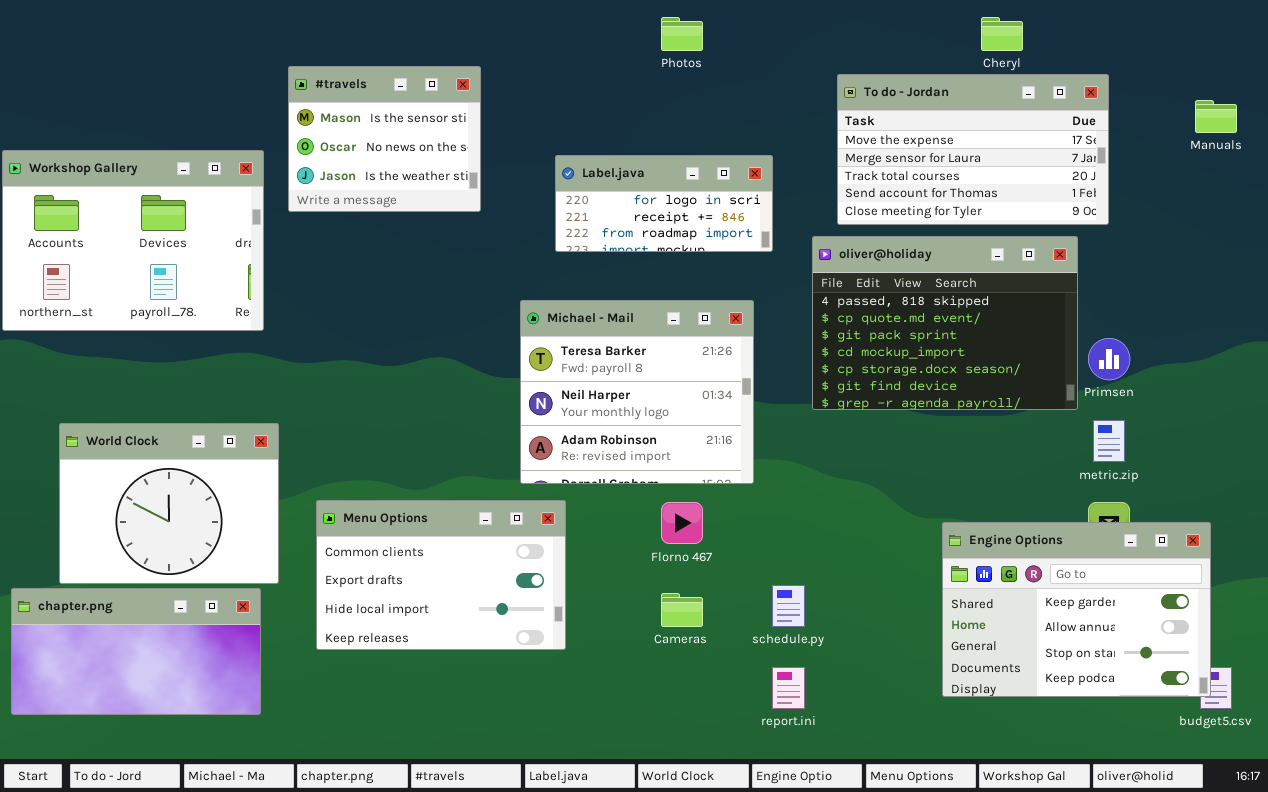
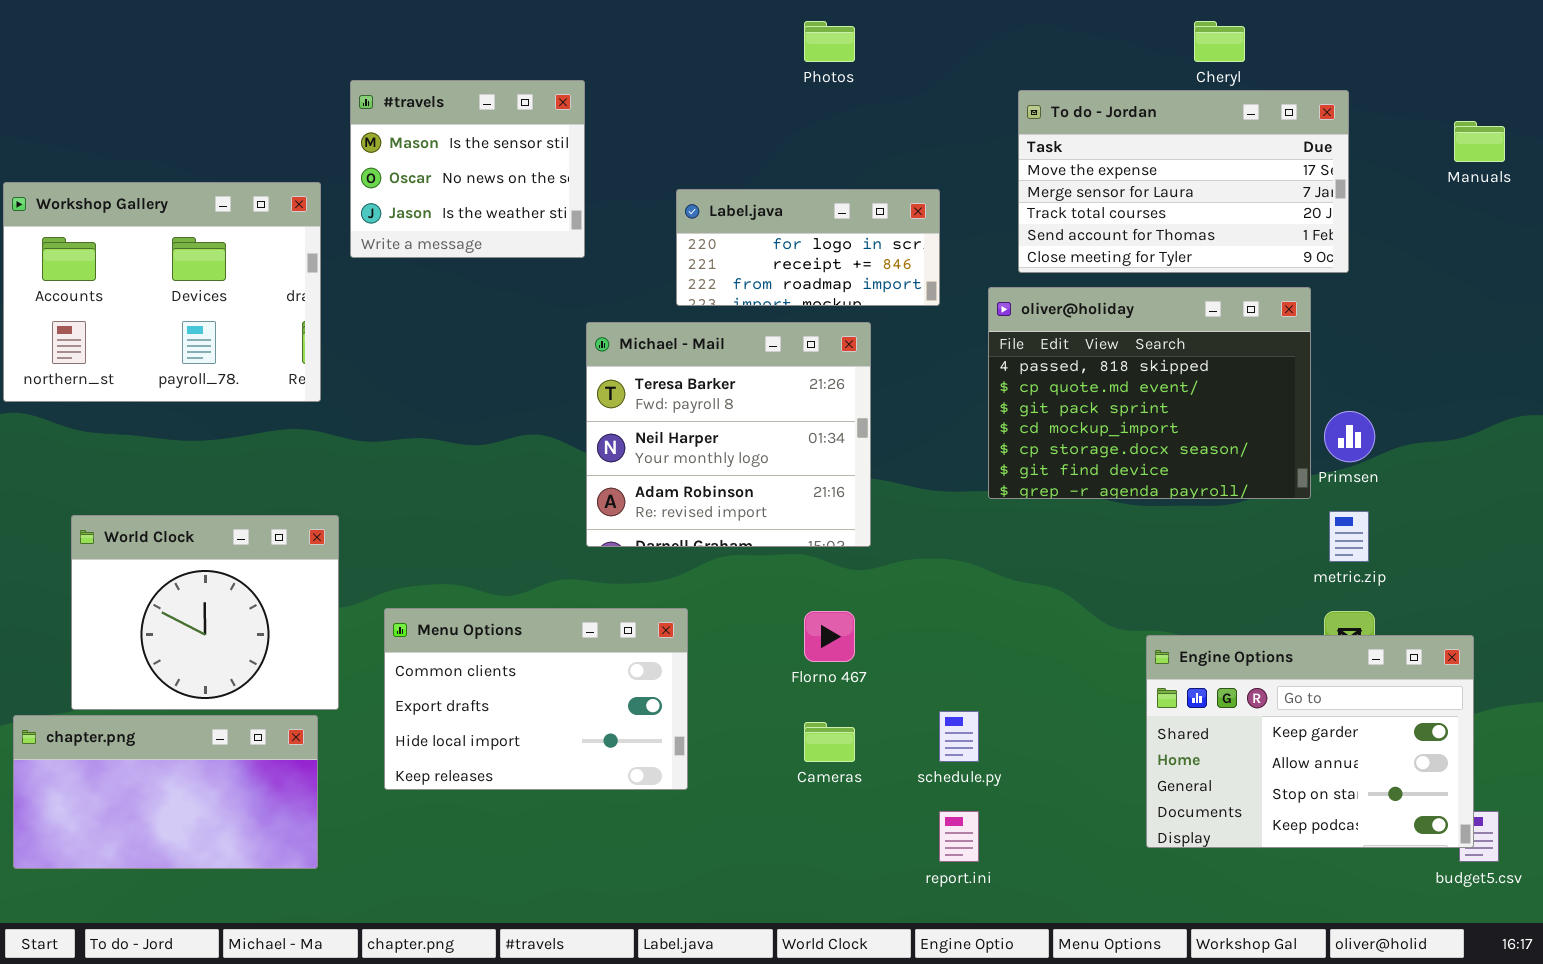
Michael - Mail: [520,300,754,484] -> [586,322,871,547], moved

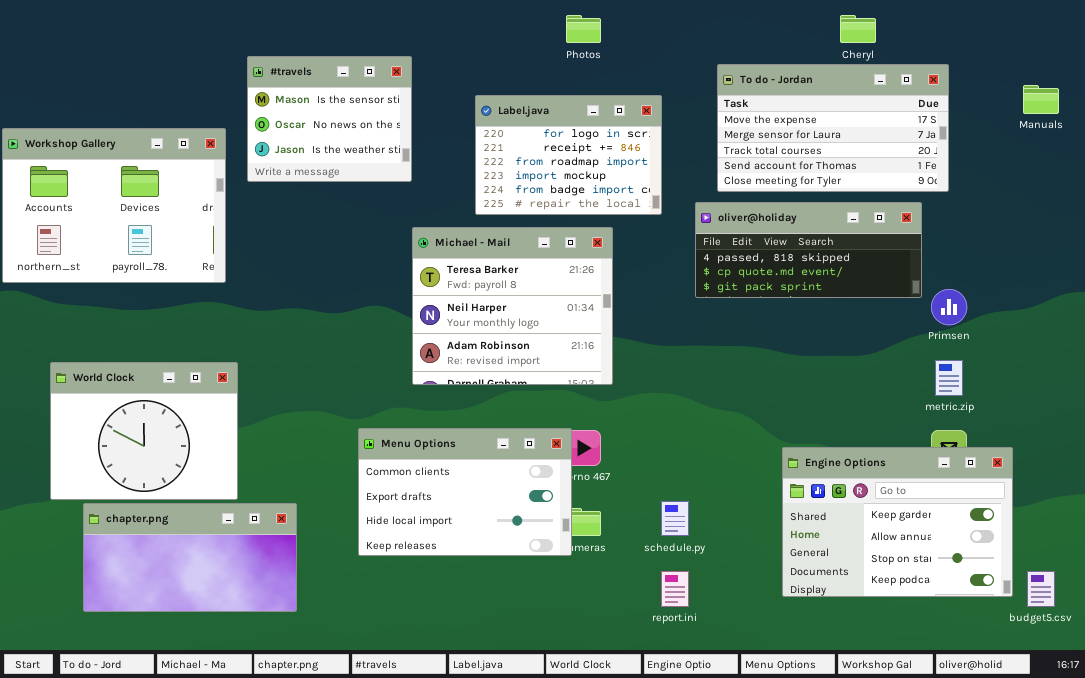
Label.java: [676,189,940,306] -> [475,95,662,215], resized
oliver@holiday: [988,287,1311,499] -> [695,202,922,298], resized
Menu Options: [384,608,688,790] -> [358,428,572,556], moved
Engine Options: [1146,635,1474,848] -> [782,447,1013,597], moved
chapter.png: [13,715,318,869] -> [83,503,297,612], moved

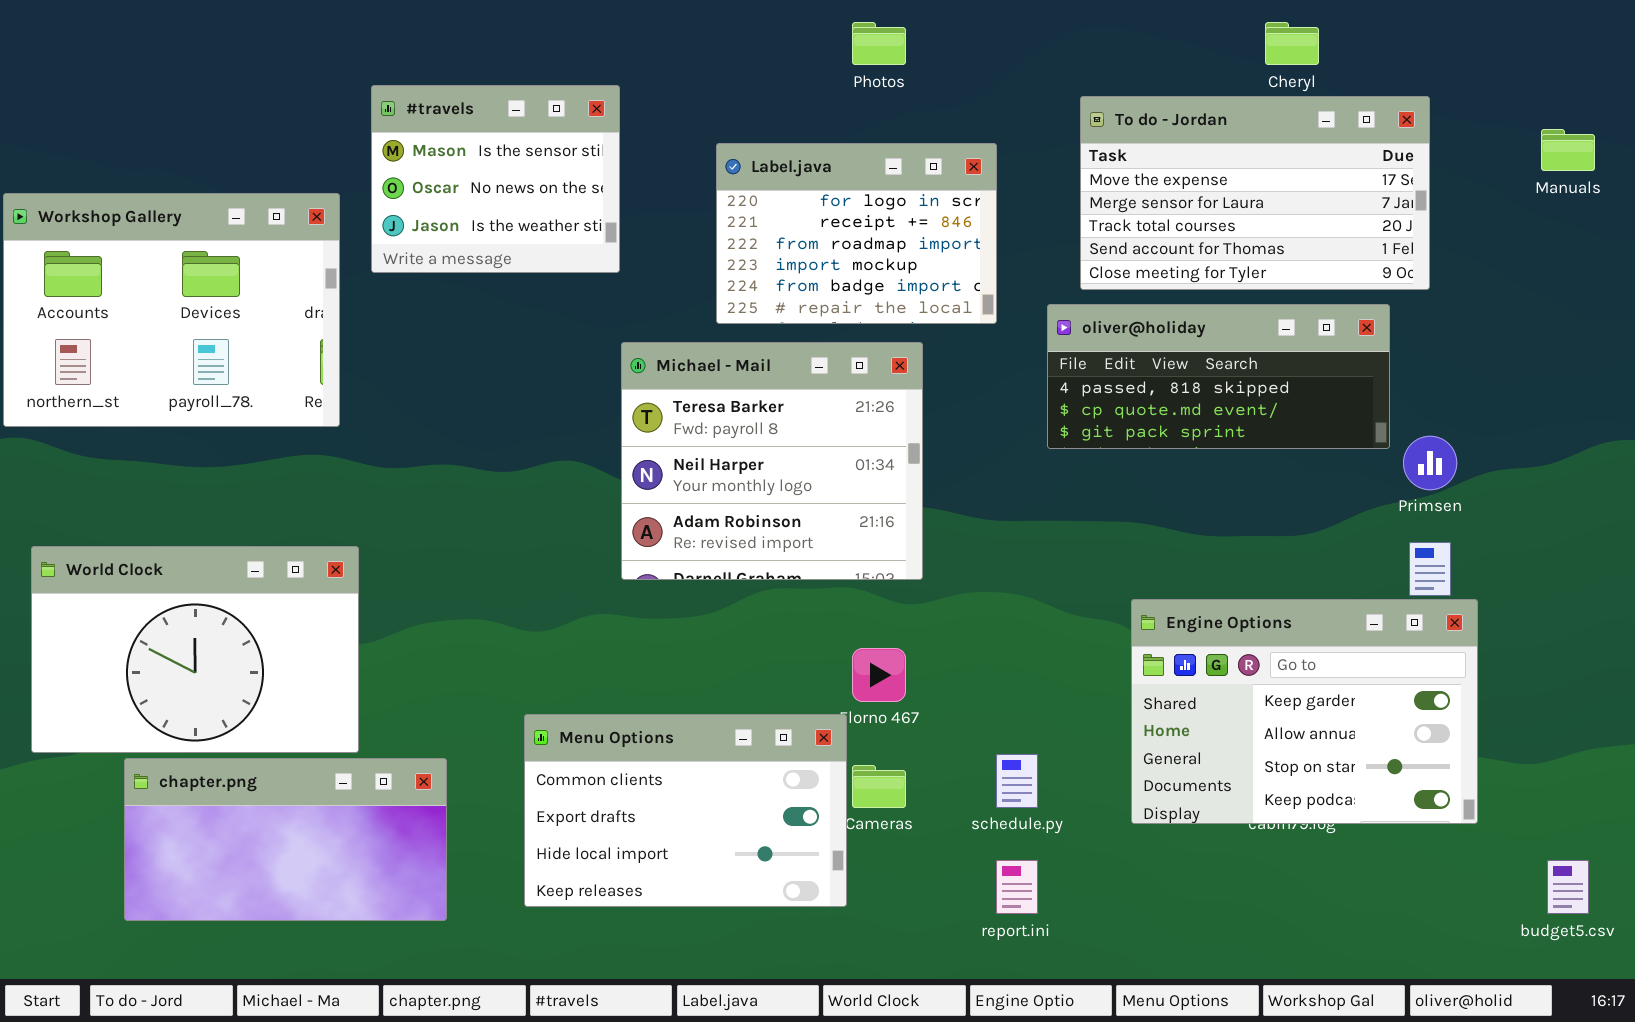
World Clock: [50,362,238,500] -> [31,546,359,753], resized
Menu Options: [358,428,572,556] -> [524,714,847,907], moved
Engine Options: [782,447,1013,597] -> [1131,599,1478,824], moved

